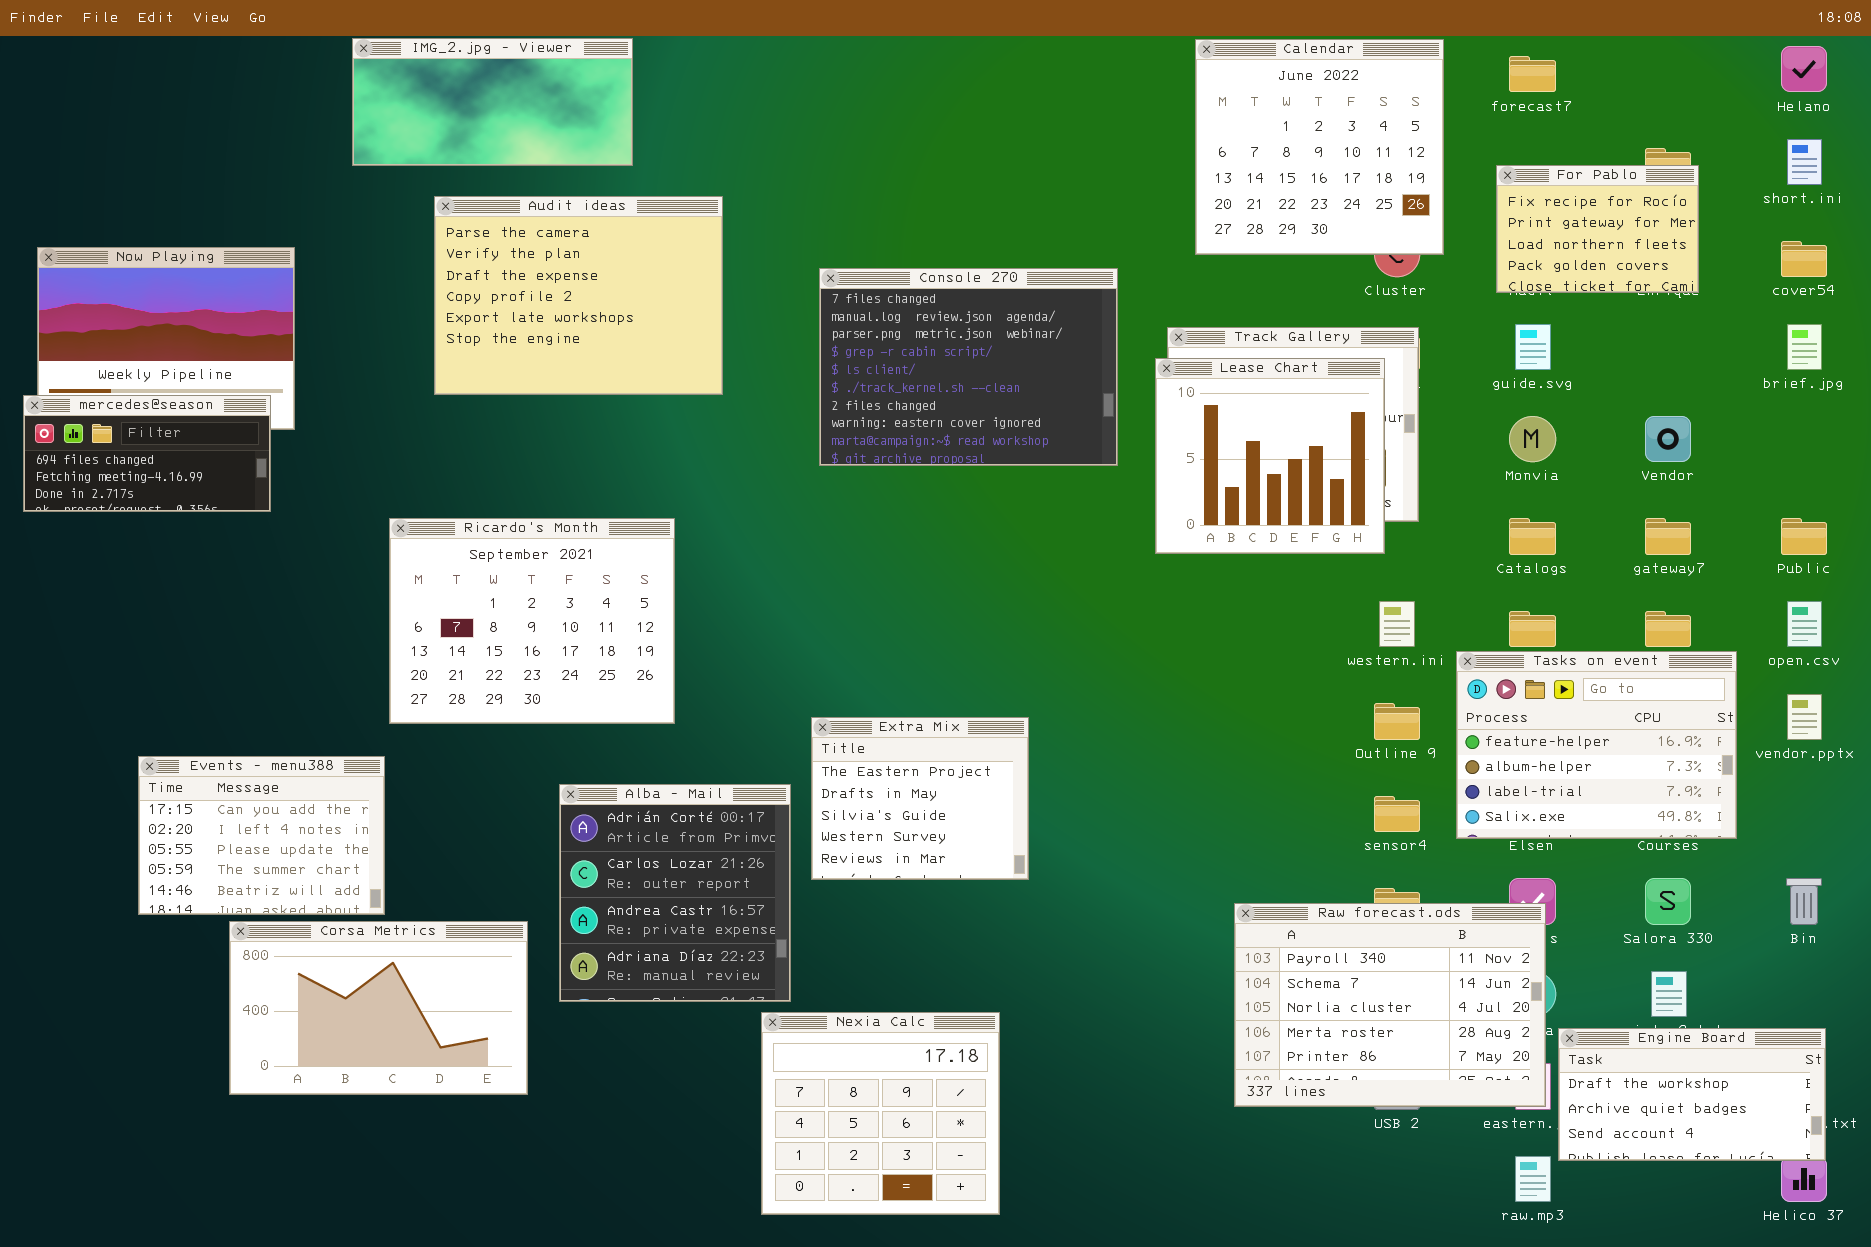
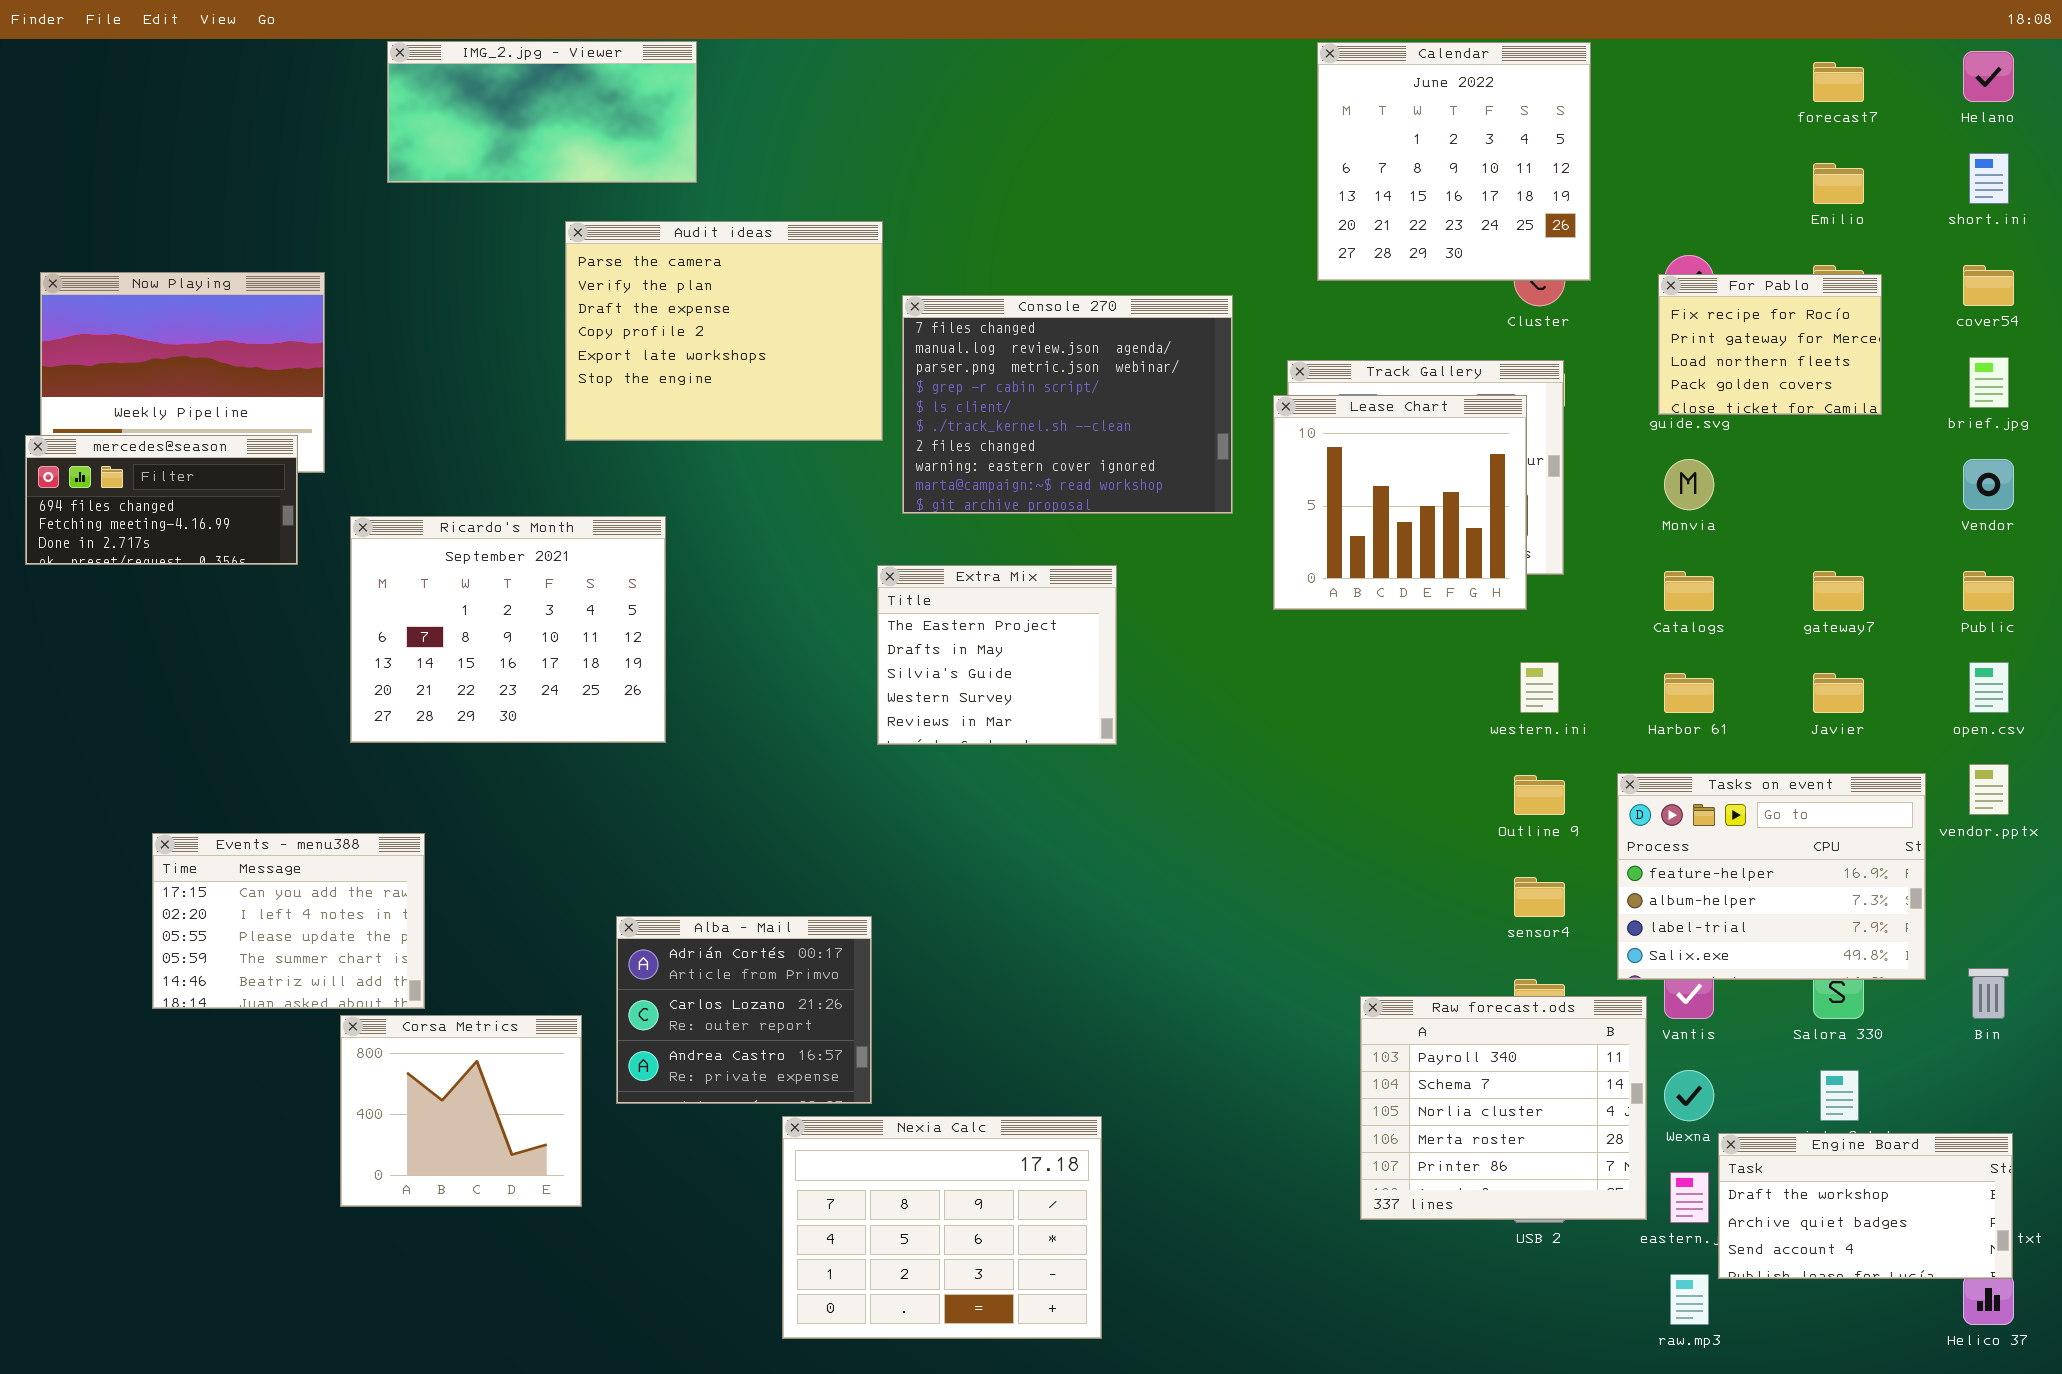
forecast7: [1509,56,1556,92] -> [1813,62,1864,102], moved
For Pablo: [1496,165,1699,293] -> [1658,274,1882,415], moved
Audit ideas: [434,196,723,395] -> [565,221,883,441], moved
Vendor: [1645,416,1691,462] -> [1963,459,2014,510], moved
Ricardo's Month: [389,518,675,724] -> [350,516,666,743], moved
Tasks on event: [1456,651,1737,839] -> [1617,773,1926,980], moved
Extra Mix: [811,717,1029,880] -> [877,565,1117,745], moved
Alba - Mail: [559,784,791,1002] -> [616,916,872,1104], resized
Raw forecast.ods: [1234,903,1546,1107] -> [1360,996,1647,1220], resized
Corsa Metrics: [229,921,528,1095] -> [340,1015,582,1207], resized
Nexia Calc: [761,1012,1000,1215] -> [782,1116,1102,1339], resized

